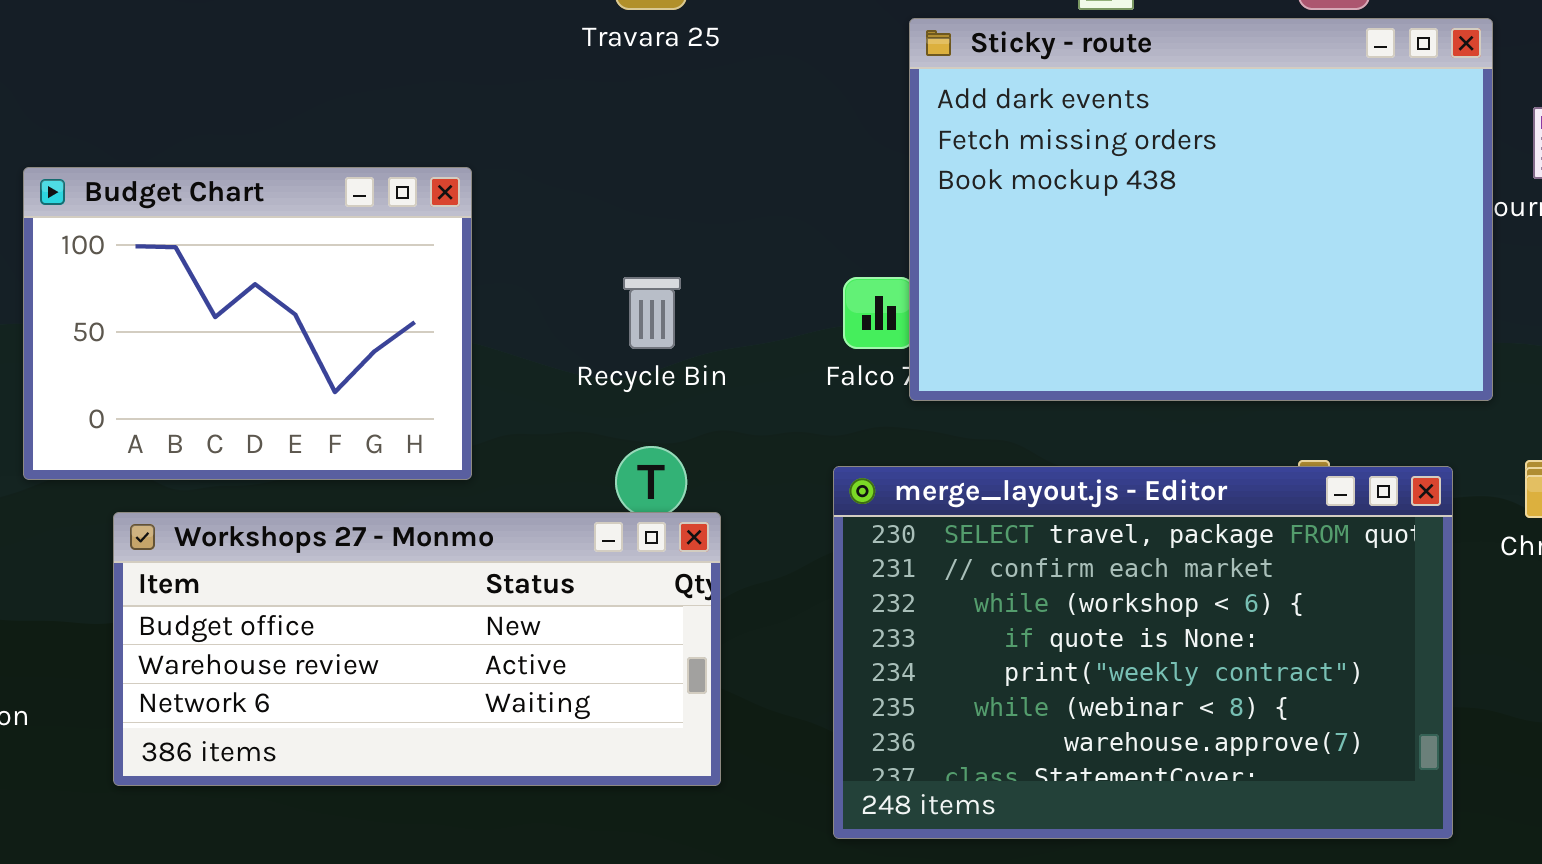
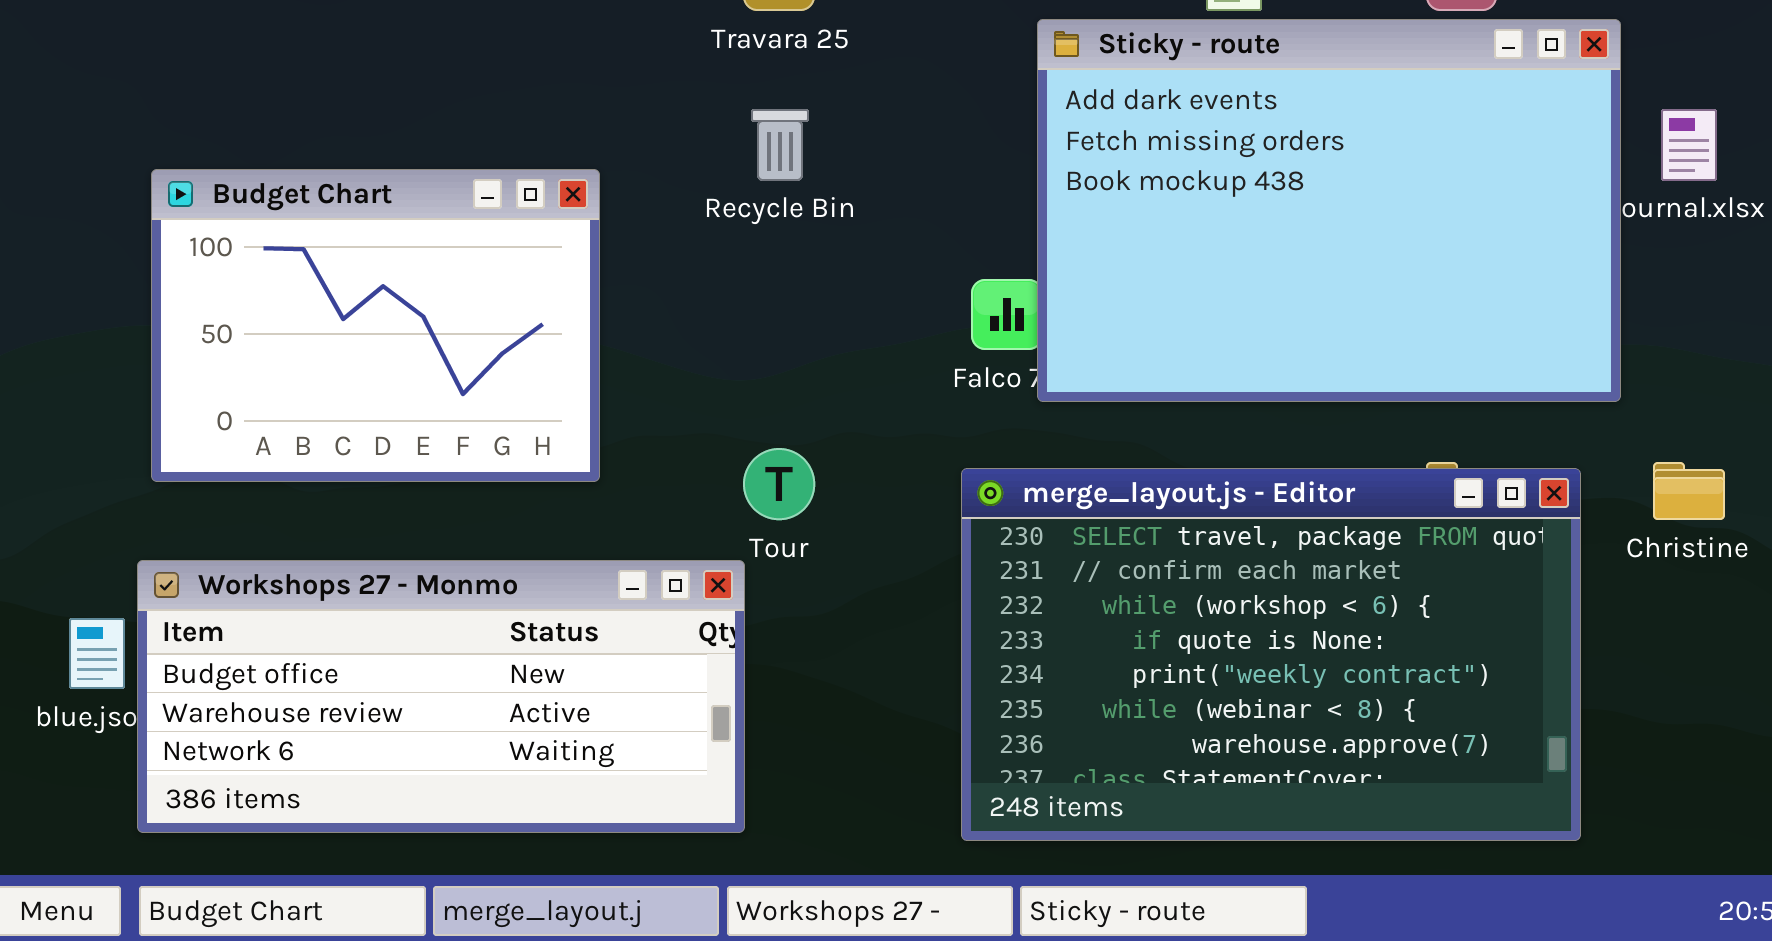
Recycle Bin: [623,277,681,349] -> [751,109,809,181], moved
Workshops 27 - Monmo: [113,512,721,786] -> [137,560,745,833], moved

